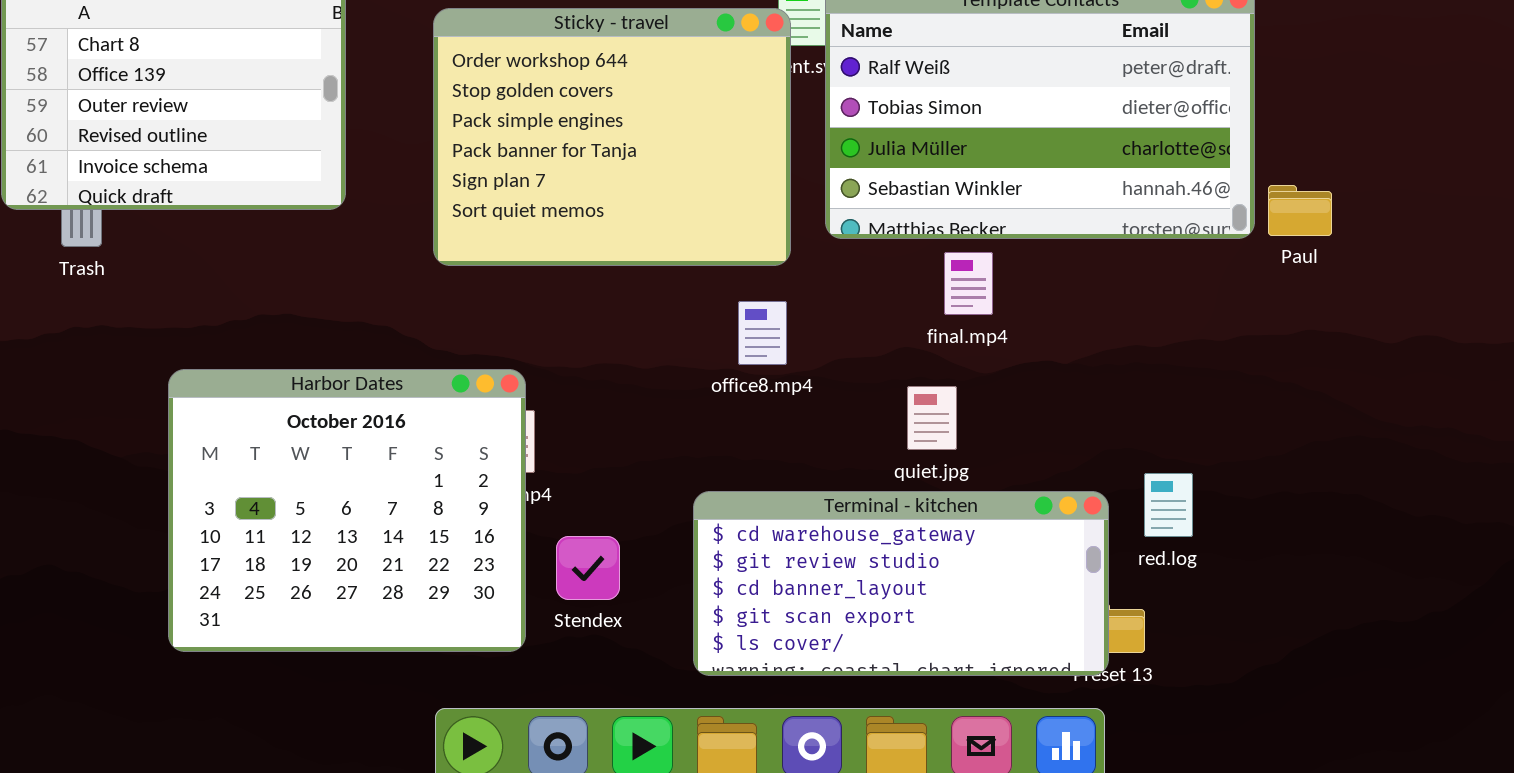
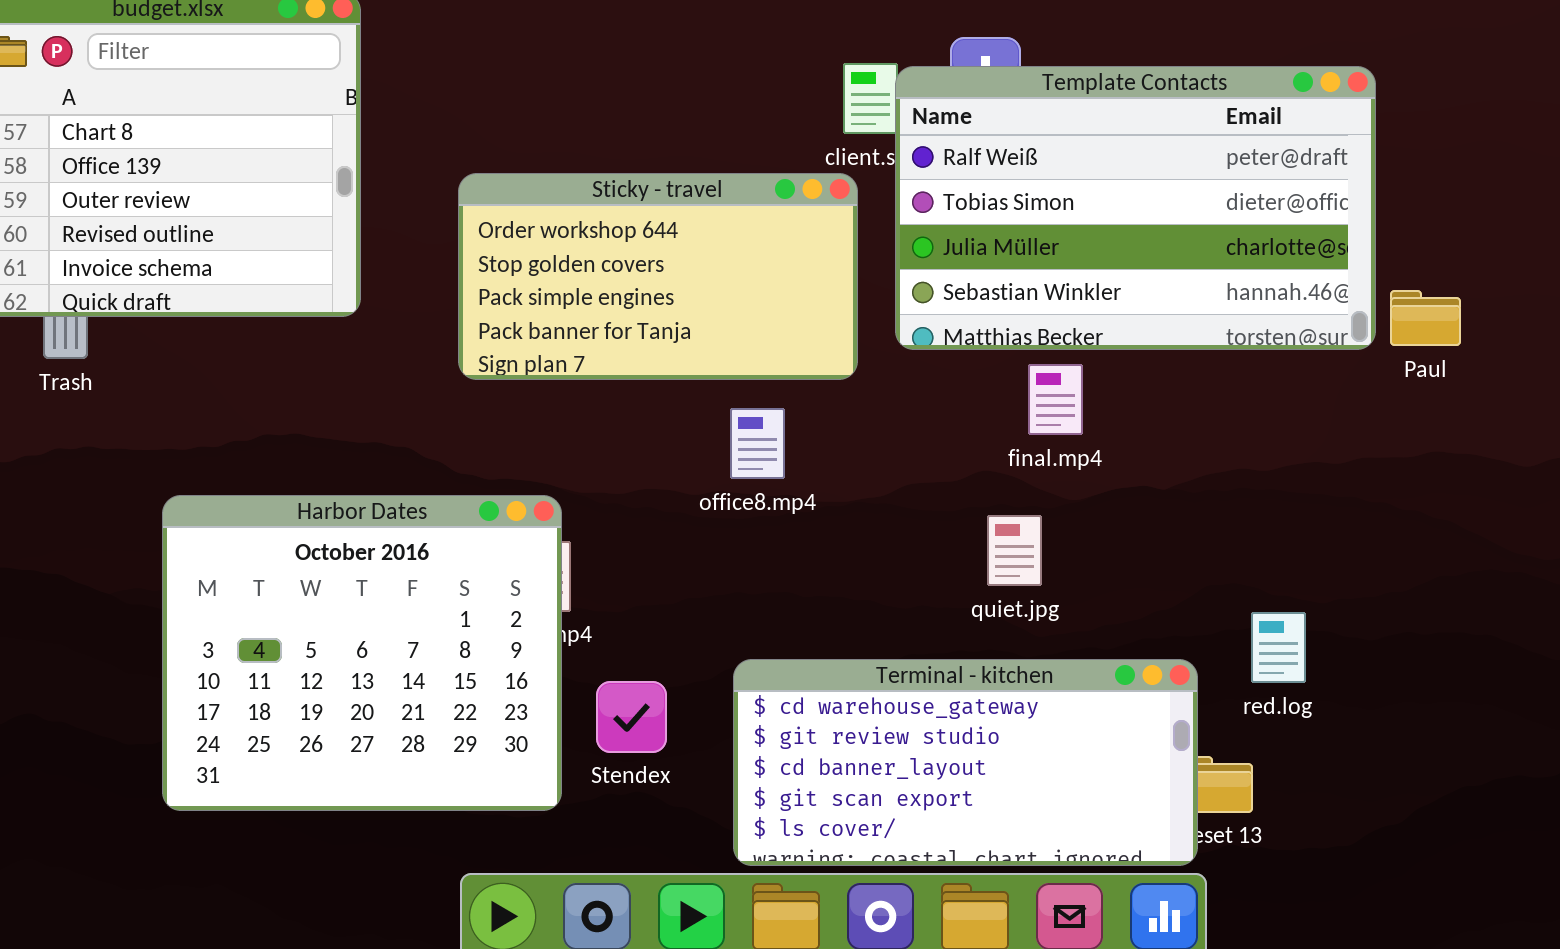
Sticky - travel: [433,8,791,266] -> [458,173,858,380], resized
office8.mp4: [738,301,787,365] -> [730,408,785,479], moved
Terminal - kitchen: [693,491,1109,676] -> [733,659,1198,866], moved

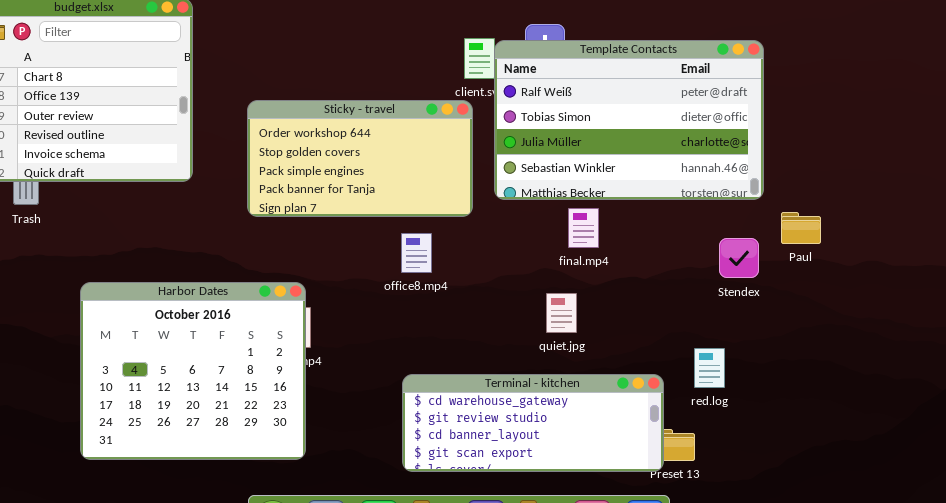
Paul: [1390,290,1461,346] -> [781,212,821,244], moved
Terminal - kitchen: [733,659,1198,866] -> [402,374,664,472], resized
Stendex: [596,681,667,753] -> [719,238,759,278], moved

